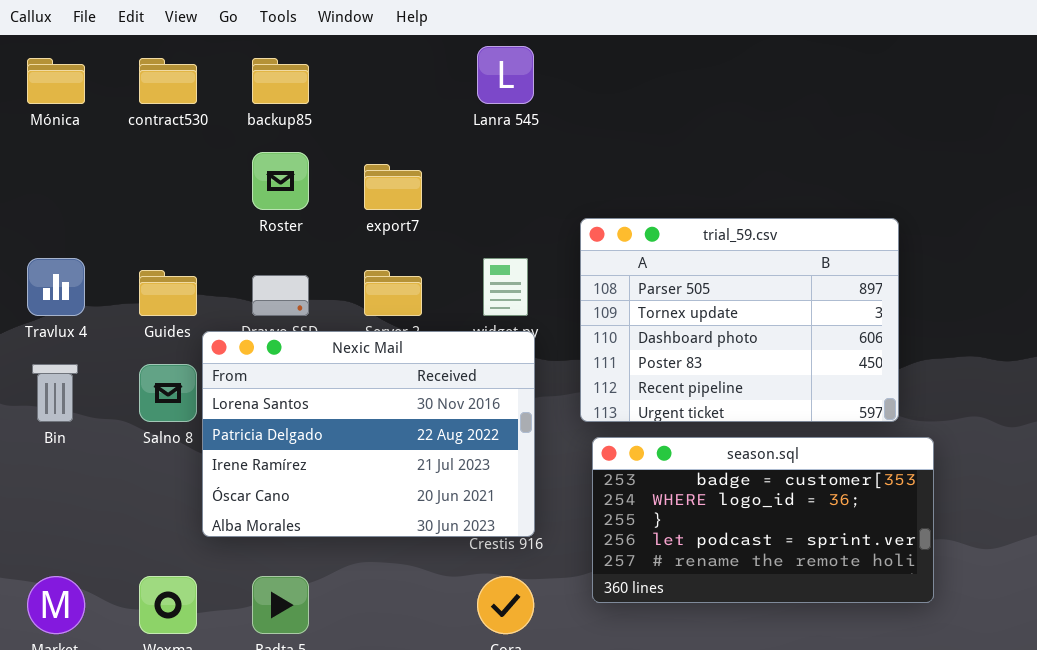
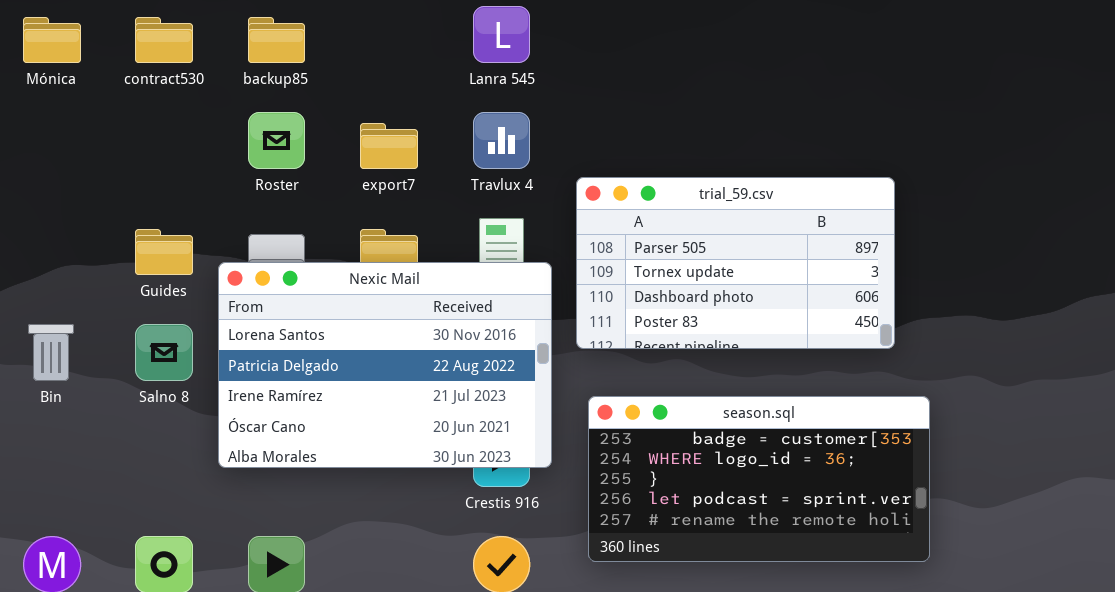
trial_59.csv: [580,218,899,422] -> [576,177,895,349], resized
Travlux 4: [27,258,85,316] -> [473,112,530,169], moved
Nexic Mail: [202,331,535,537] -> [218,262,552,468], moved

